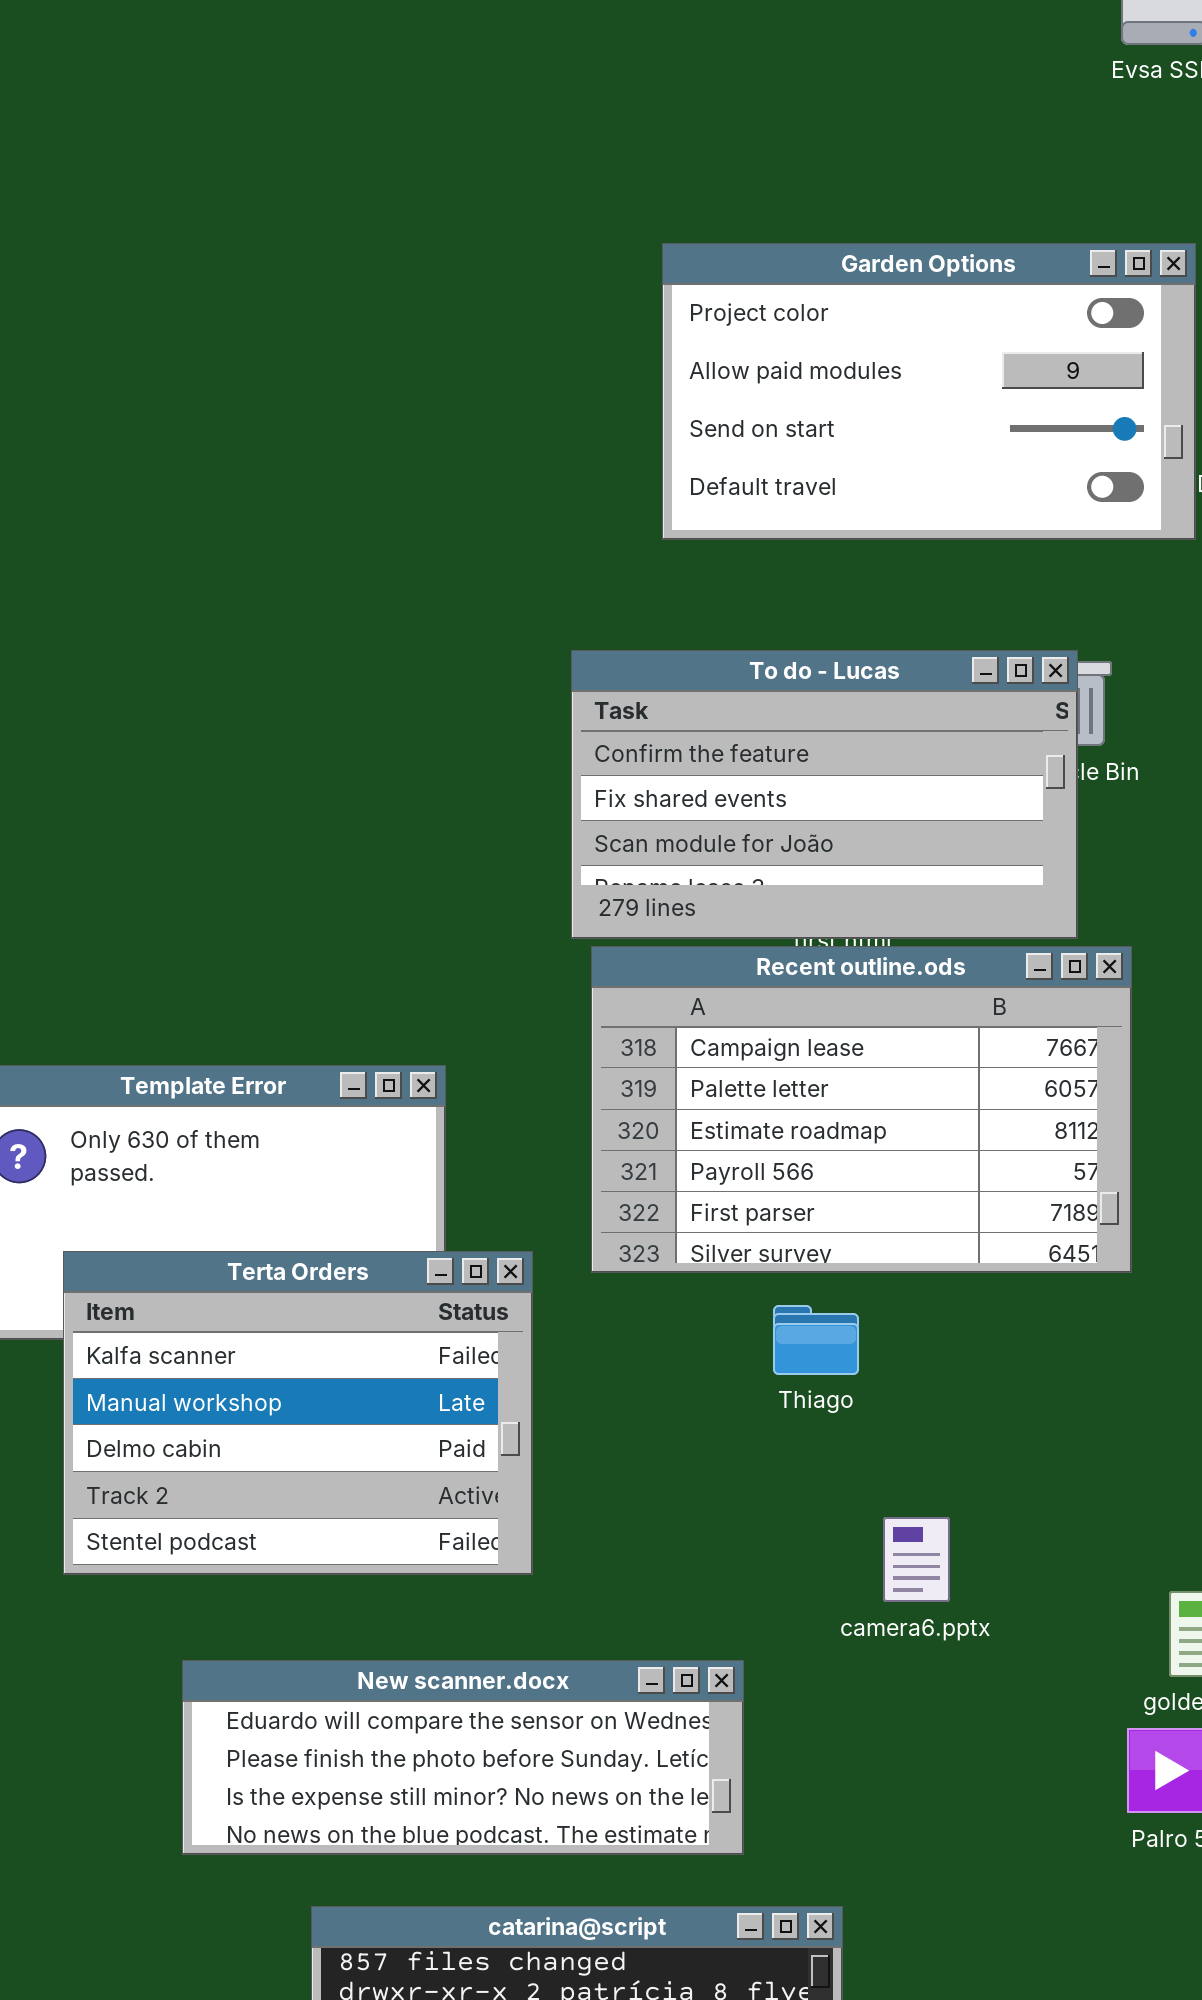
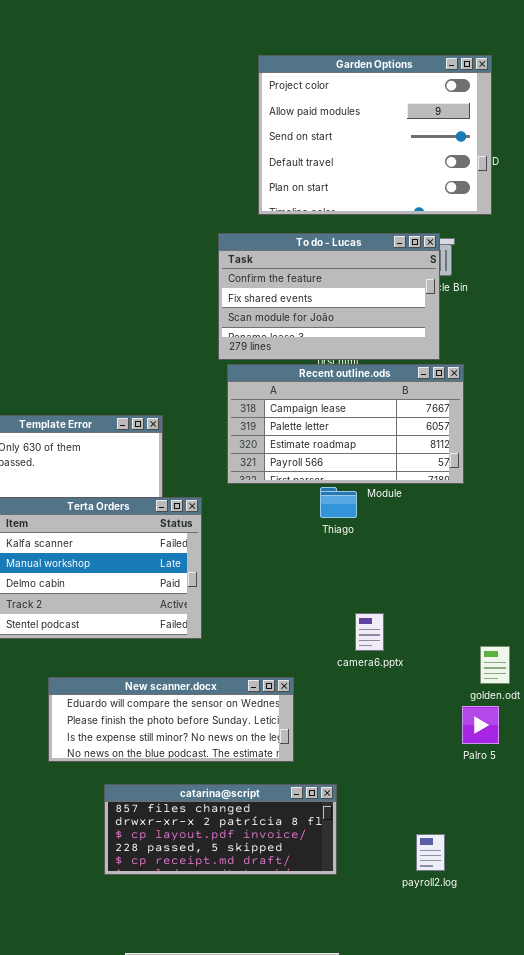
Garden Options: [662,243,1196,540] -> [258,55,492,215], resized
Recent outline.ods: [591,946,1132,1273] -> [227,364,464,484], resized
Thiago: [773,1305,859,1375] -> [320,487,357,518], moved

